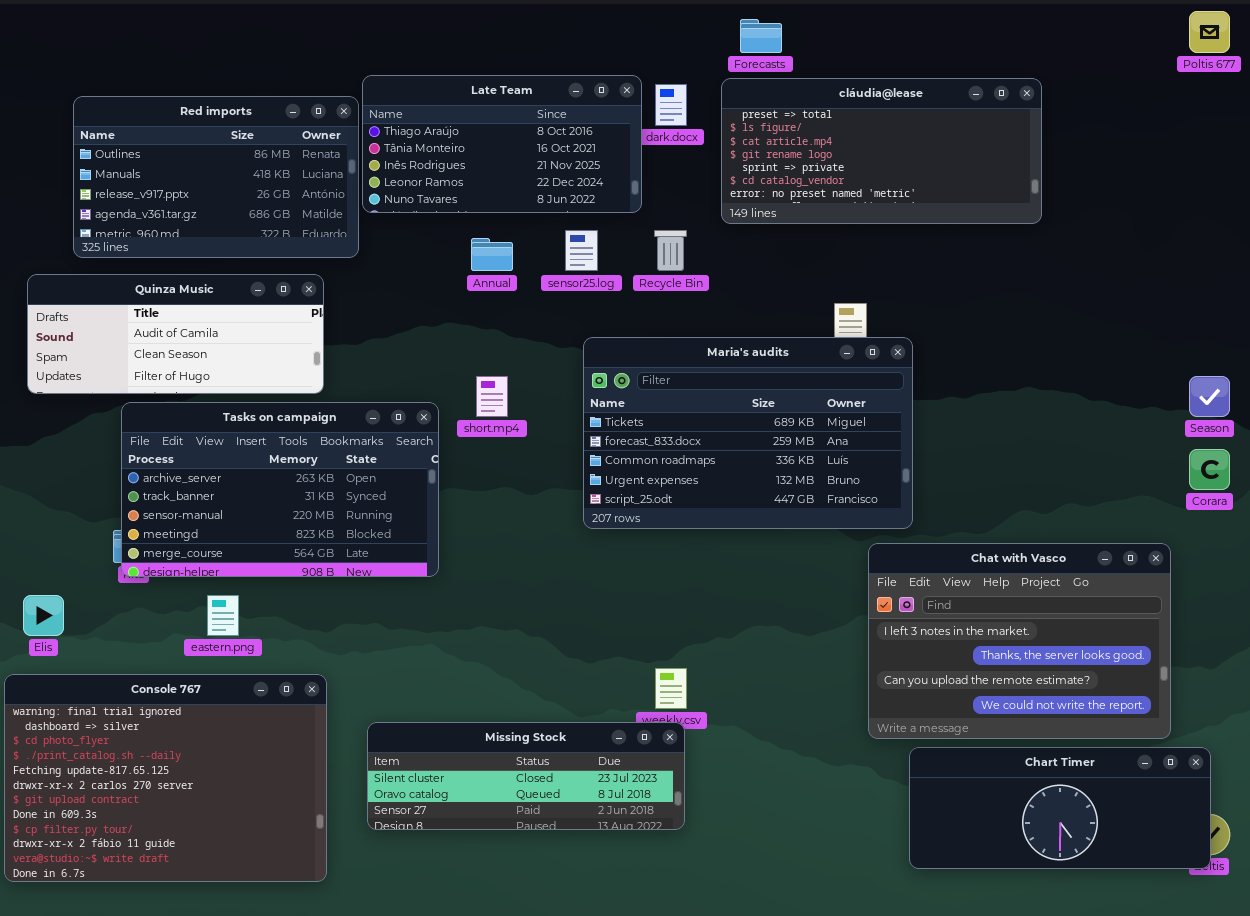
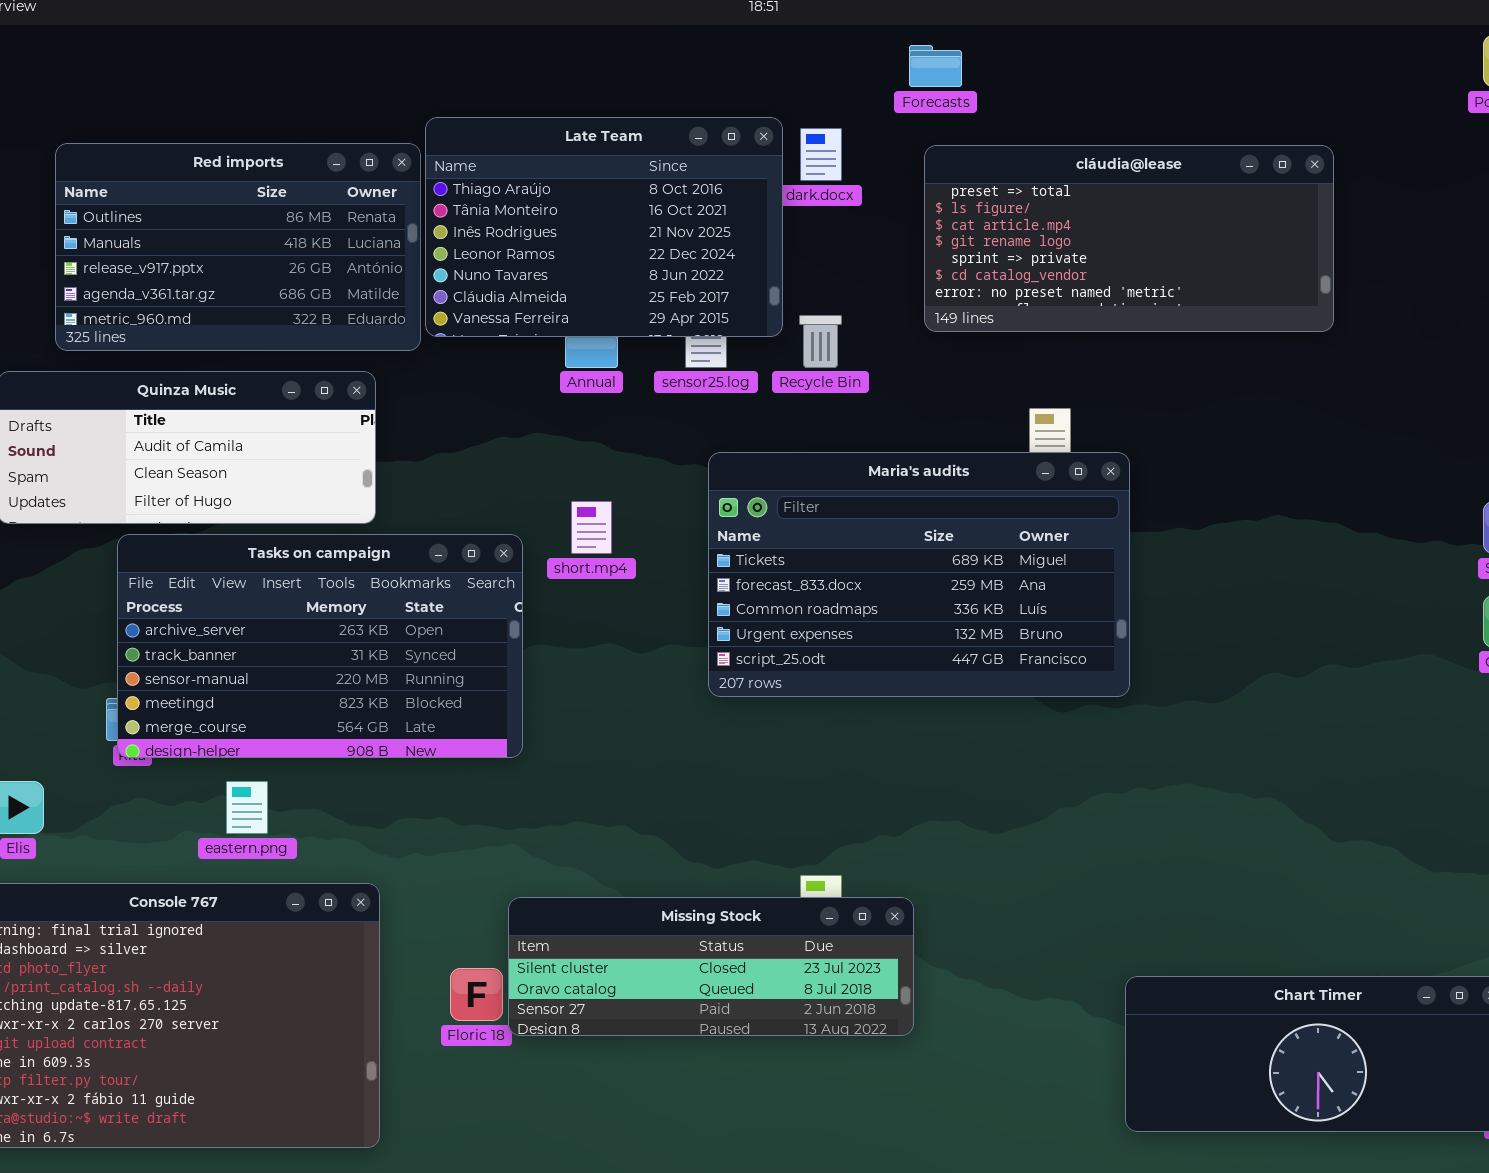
Late Team: [362,75,642,213] -> [425,117,783,337], resized
cláudia@lease: [721,78,1042,224] -> [924,145,1334,332], moved
Chat with Vasco: [868,543,1171,739] -> none, closed
Missing Stock: [367,722,685,830] -> [508,897,914,1036], moved

